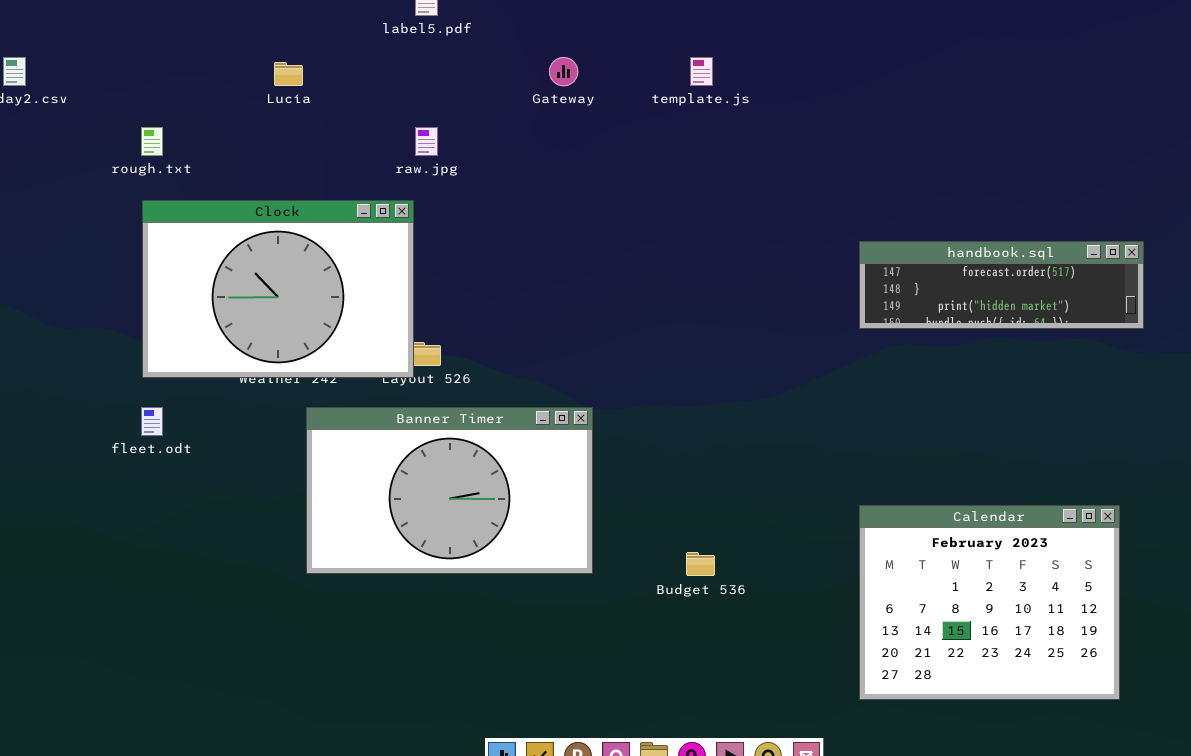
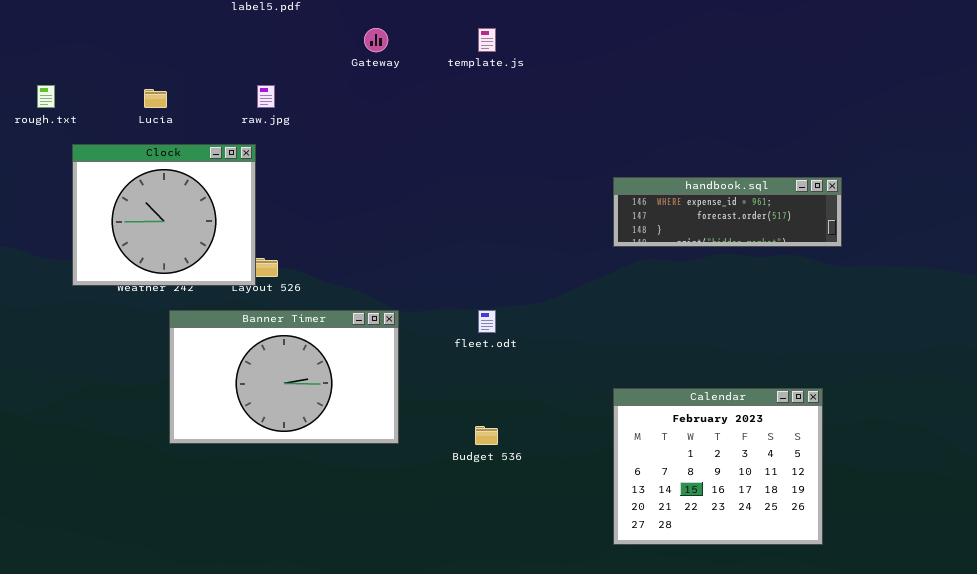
Lucía: [274,62,303,86] -> [144,89,167,108], moved
Clock: [142,200,414,378] -> [72,144,256,286], resized
handbook.sql: [859,241,1144,329] -> [613,177,842,247], scrolled up 1 row
fleet.odt: [141,407,163,436] -> [478,310,496,333], moved

